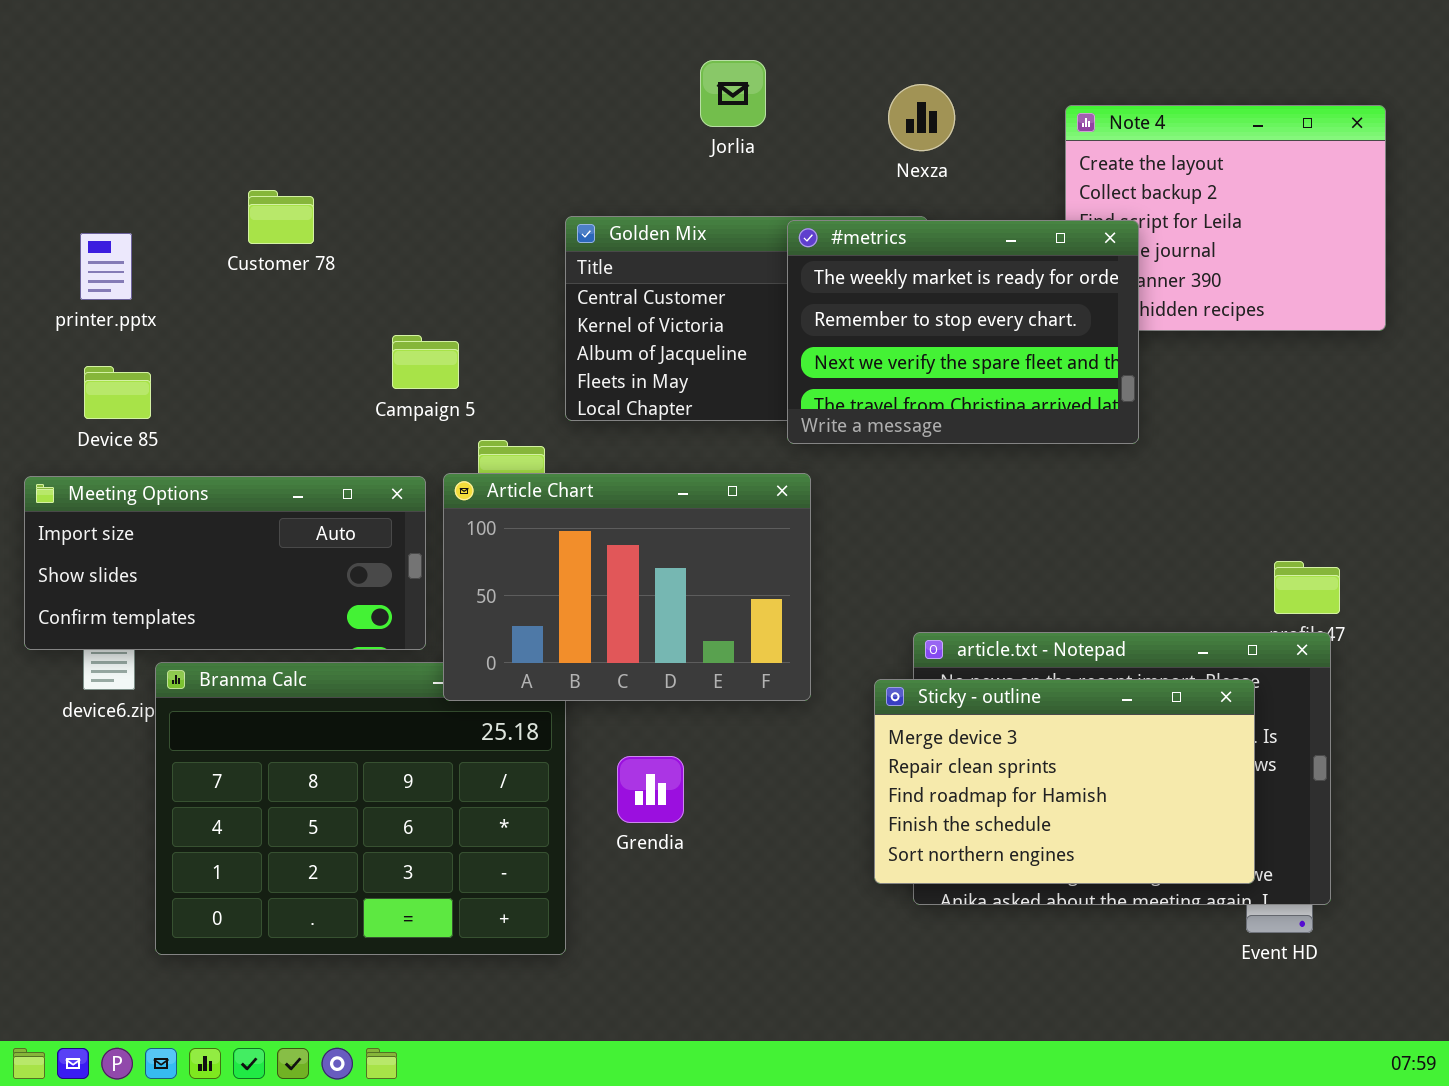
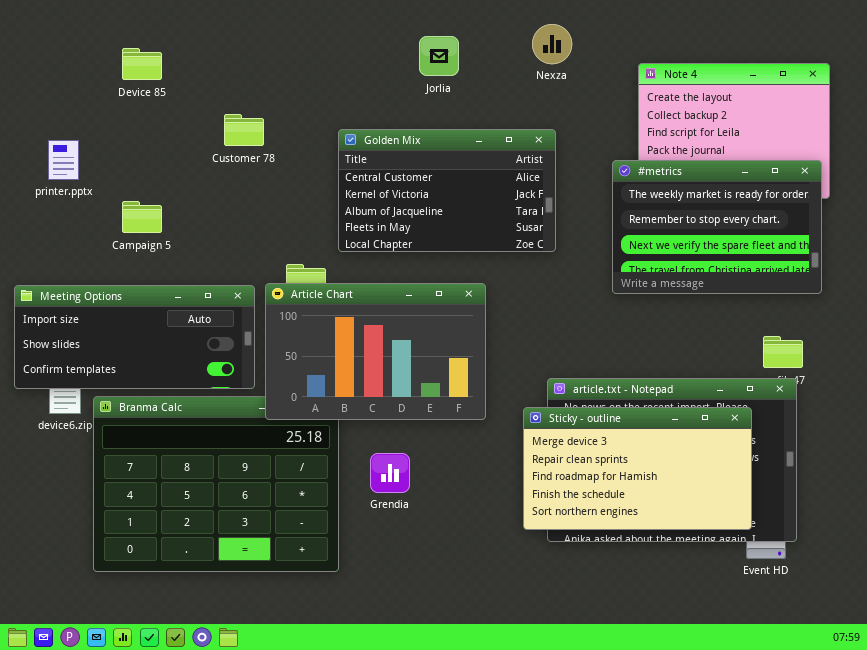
Nexza: [888,84,955,151] -> [532,24,572,64], moved
Customer 78: [248,190,314,244] -> [224,114,264,146], moved
#metrics: [787,220,1139,444] -> [612,160,822,294], moved
Campaign 5: [392,335,459,389] -> [122,201,162,233], moved
Device 85: [84,366,151,419] -> [122,48,162,80], moved

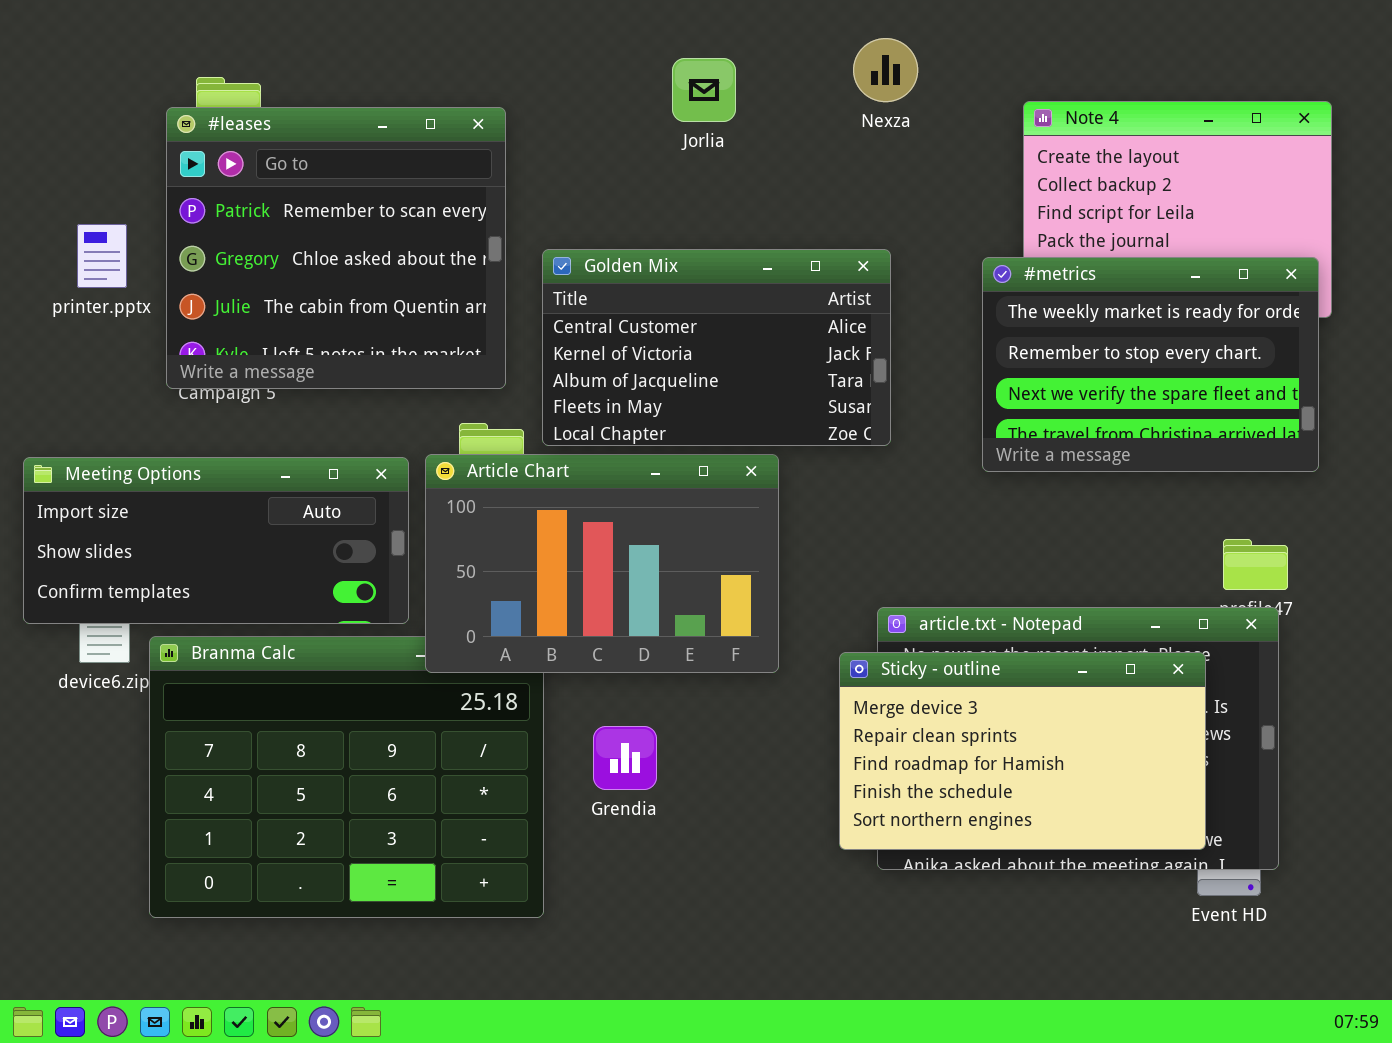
#leases: none -> [166,107,506,389], opened
Golden Mix: [338,129,556,252] -> [542,249,891,446], moved

